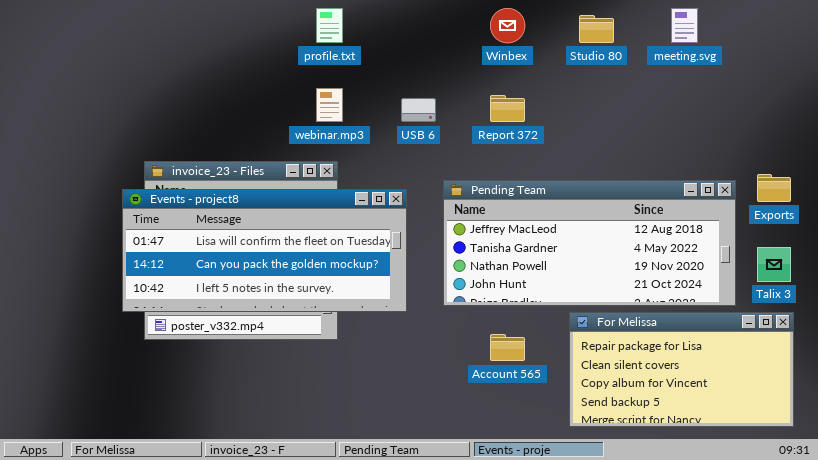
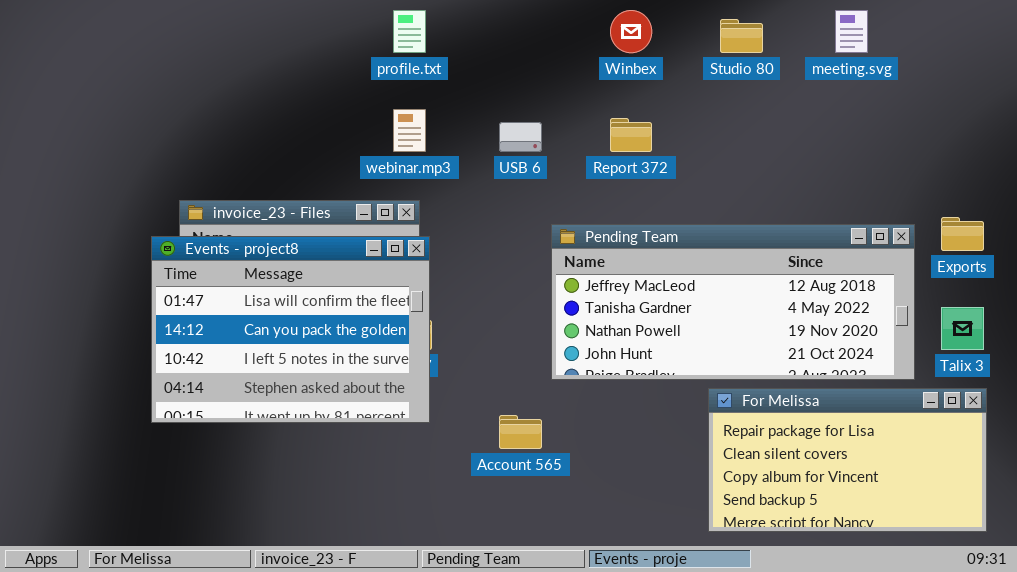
Events - project8: [122,189,407,312] -> [151,236,430,423], resized
Account 565: [490,334,525,361] -> [499,415,542,449], moved

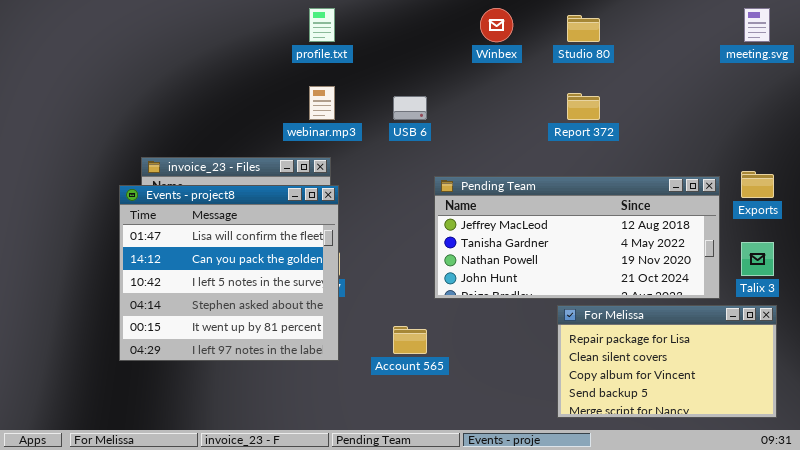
meeting.svg: [835,10,868,53] -> [744,8,770,42], moved
Report 372: [610,118,652,152] -> [567,93,600,120], moved
Events - project8: [151,236,430,423] -> [119,185,339,361], resized

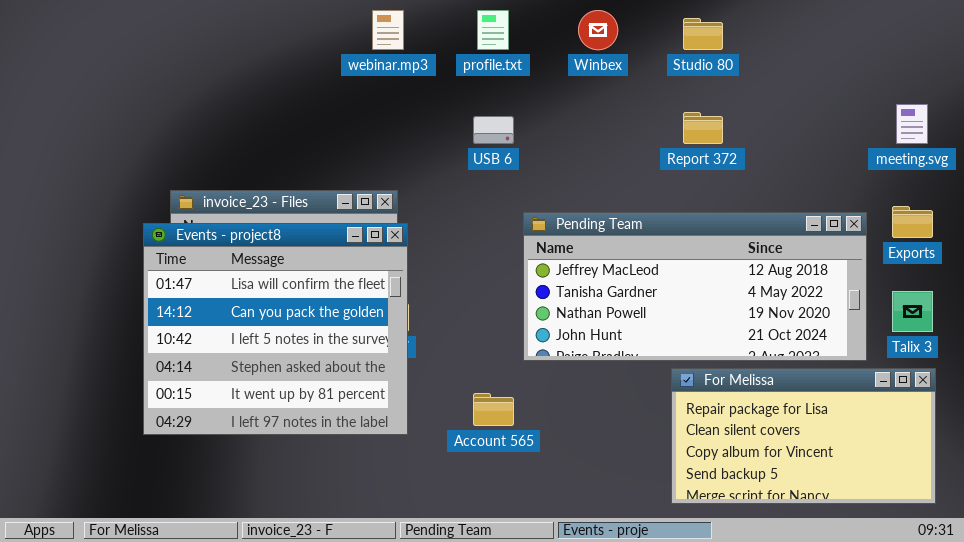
profile.txt: [309,8,335,42] -> [477,10,509,50], moved
meeting.svg: [744,8,770,42] -> [896,104,928,144], moved
webinar.mp3: [309,86,335,120] -> [372,10,404,50], moved

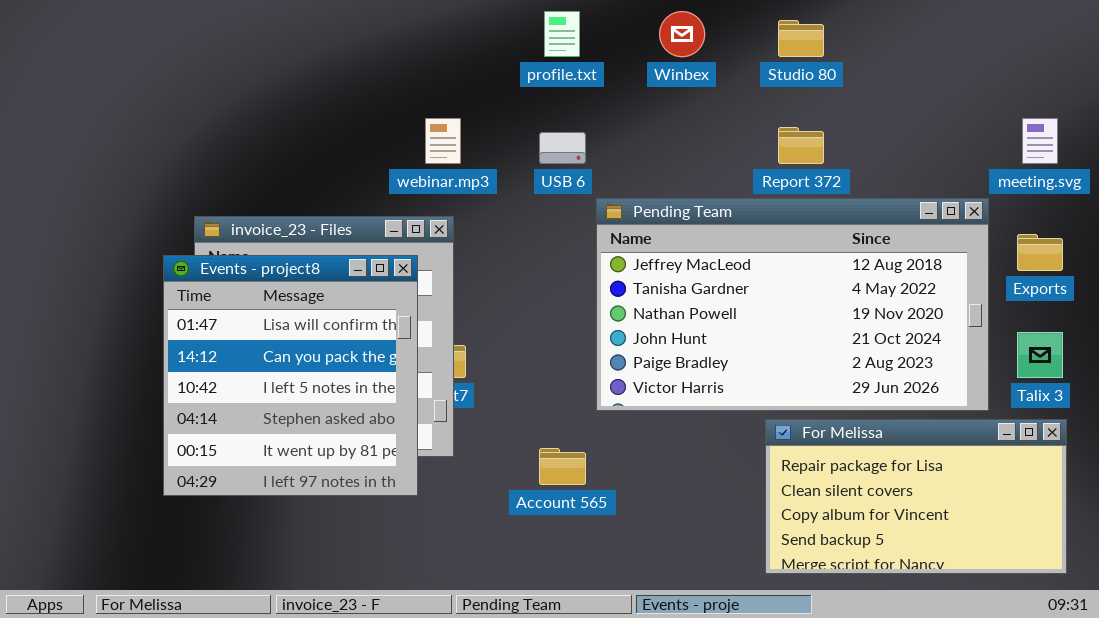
webinar.mp3: [372,10,404,50] -> [425,118,461,164], moved
Pending Team: [523,212,867,361] -> [596,198,989,411], resized
Events - project8: [143,223,408,435] -> [163,255,418,496], resized

